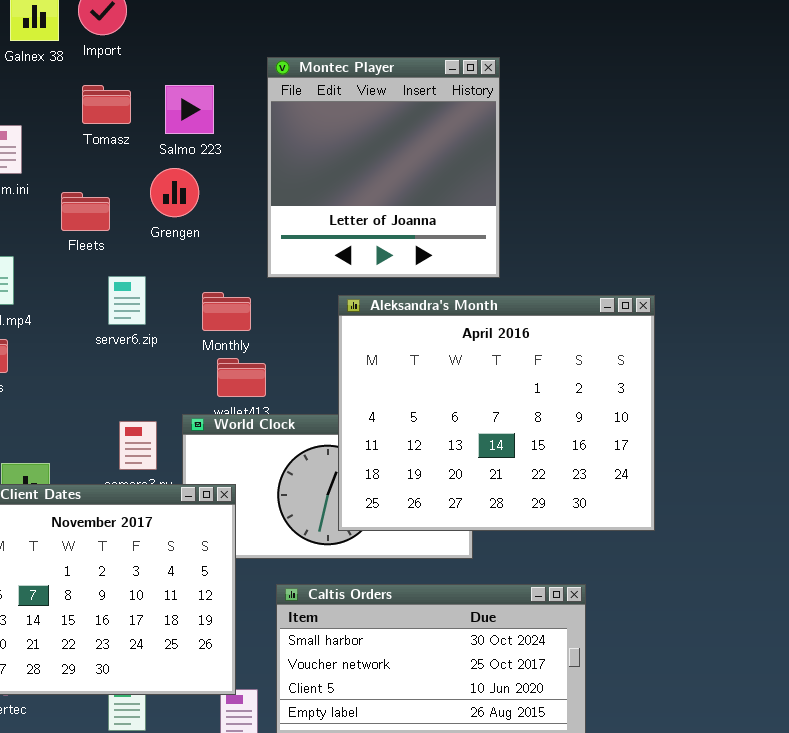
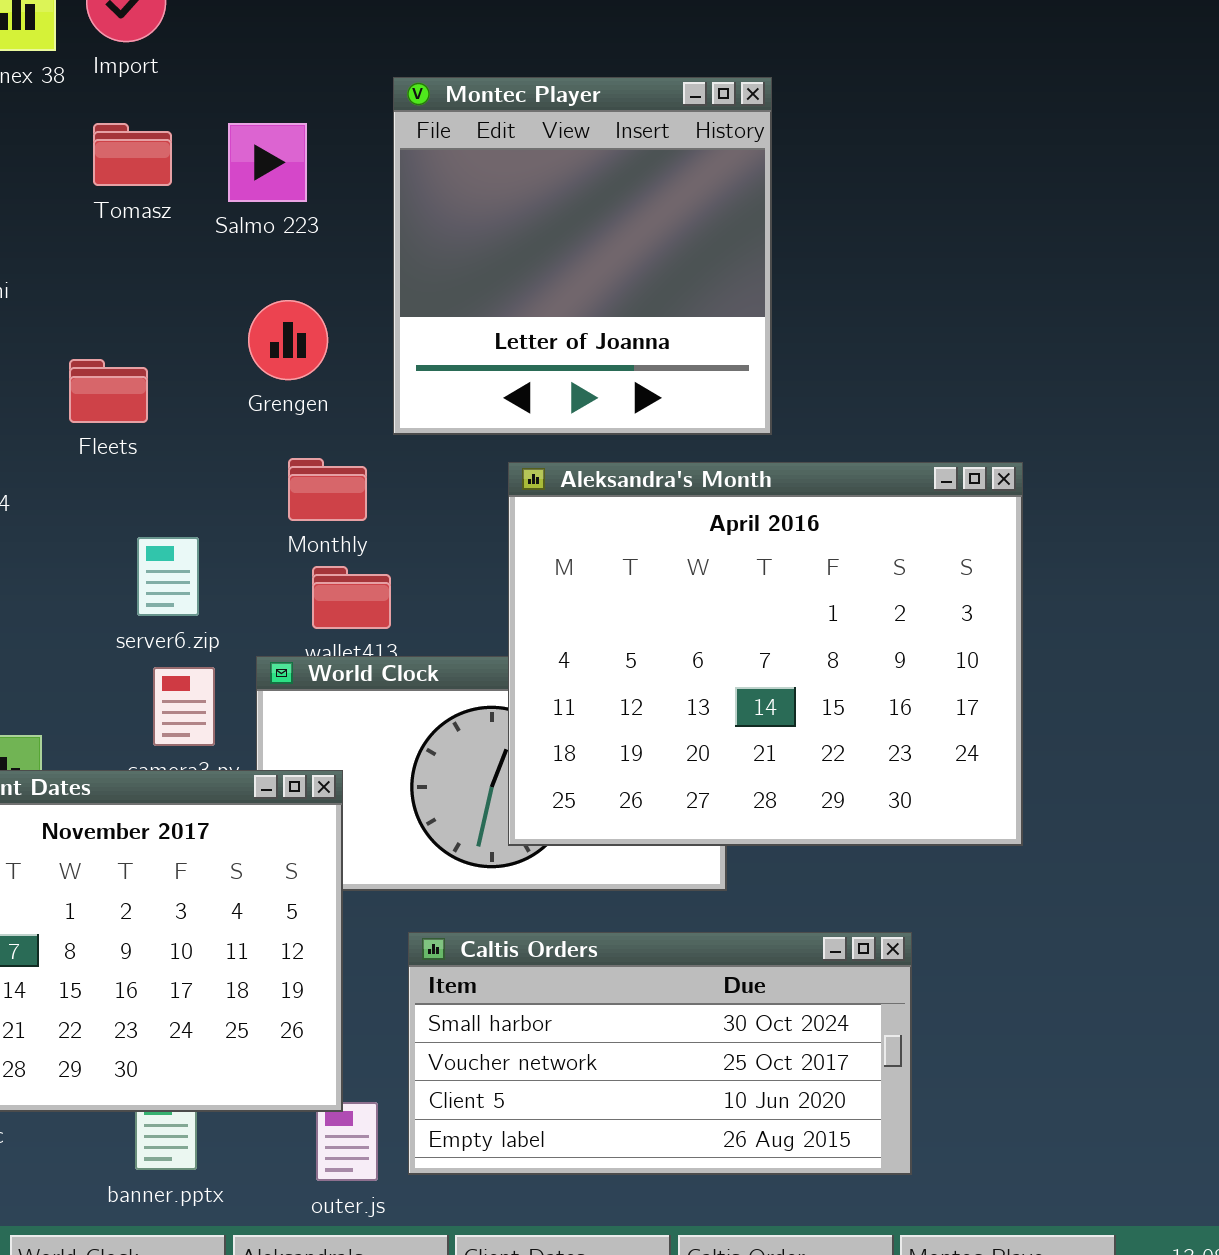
Grengen: [150,168,199,217] -> [248,300,328,380], moved
Fleets: [61,192,110,231] -> [69,359,148,423], moved
server6.zip: [108,276,146,325] -> [137,537,199,616], moved

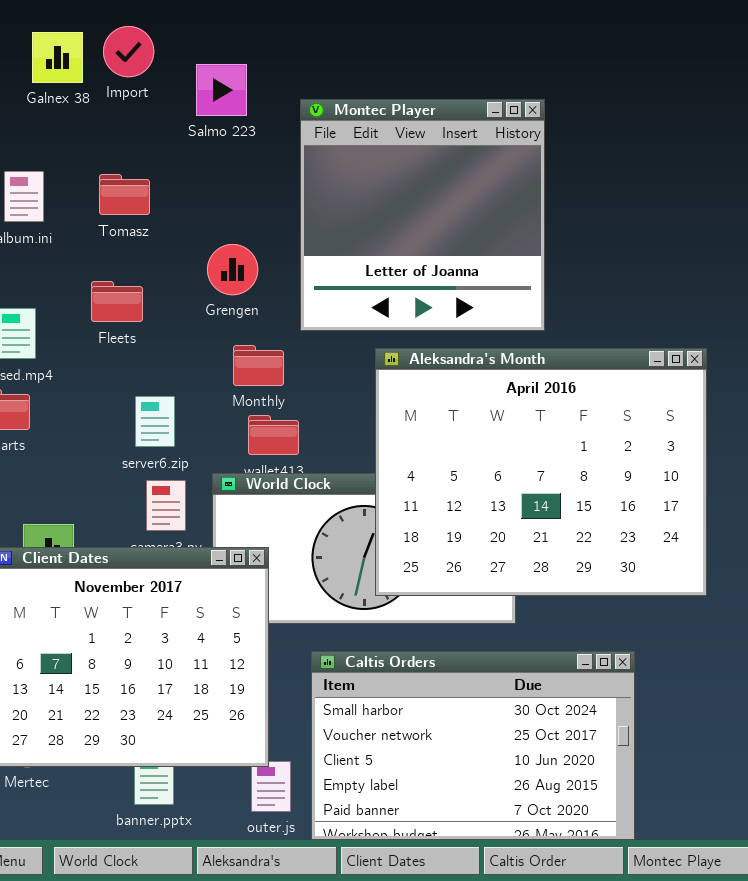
Tomasz: [93,123,172,186] -> [99,174,150,215], moved
Salmo 223: [228,123,307,202] -> [196,64,247,116], moved
Caltis Orders: [408,932,912,1175] -> [311,651,635,840], resized

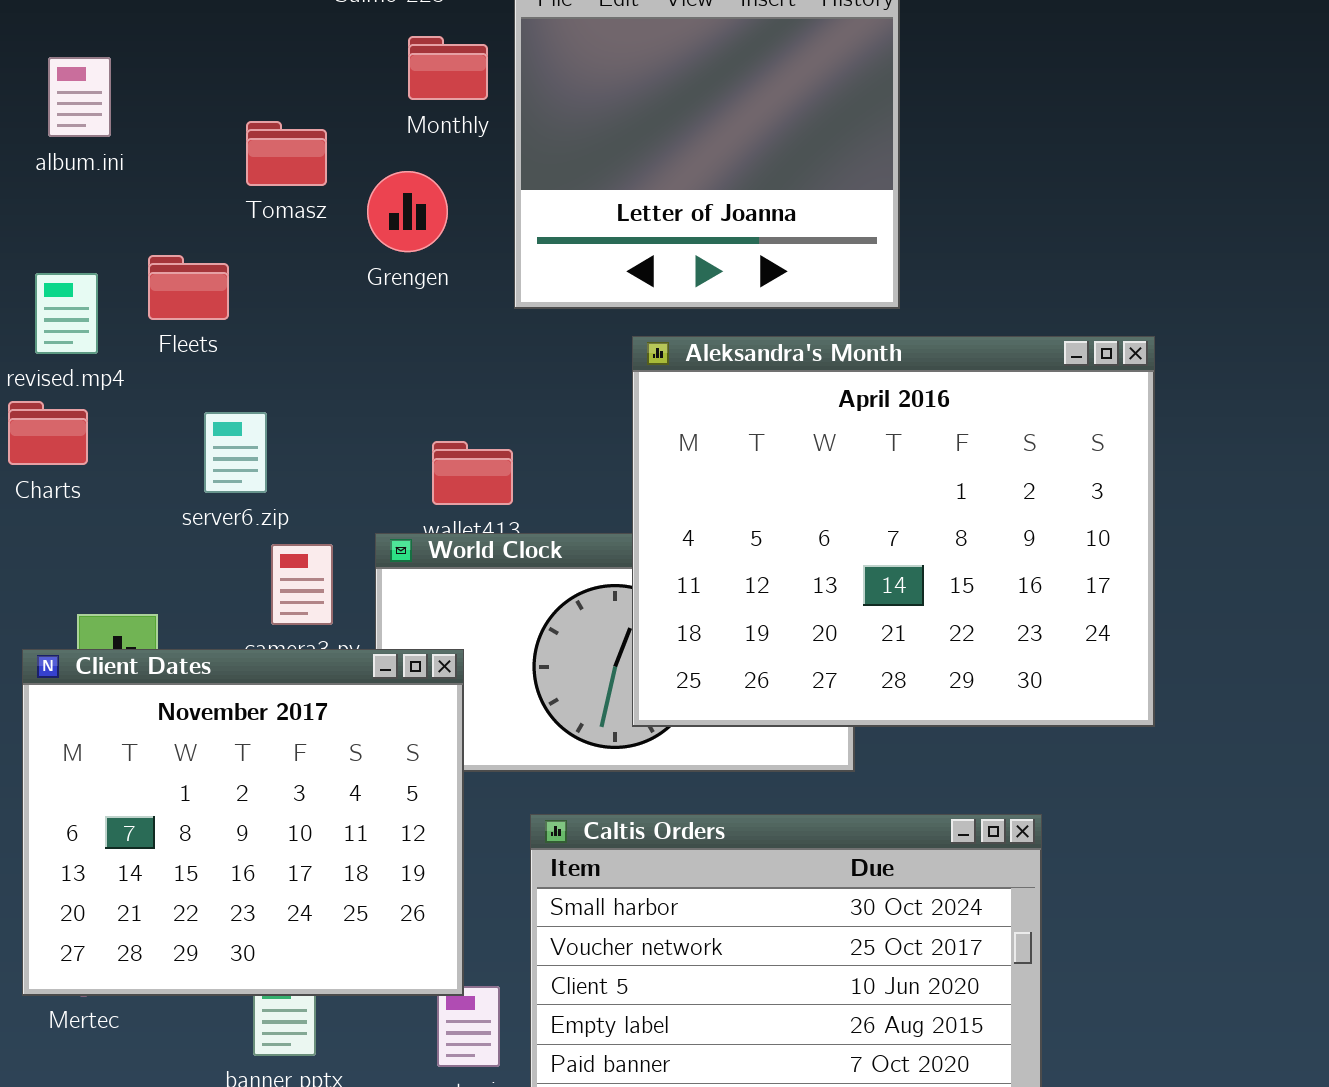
Tomasz: [99,174,150,215] -> [246,121,327,186], moved
Fleets: [91,281,143,322] -> [148,255,229,320], moved
Monthly: [233,345,284,386] -> [408,36,488,100], moved
server6.zip: [135,396,175,447] -> [204,412,267,493], moved

